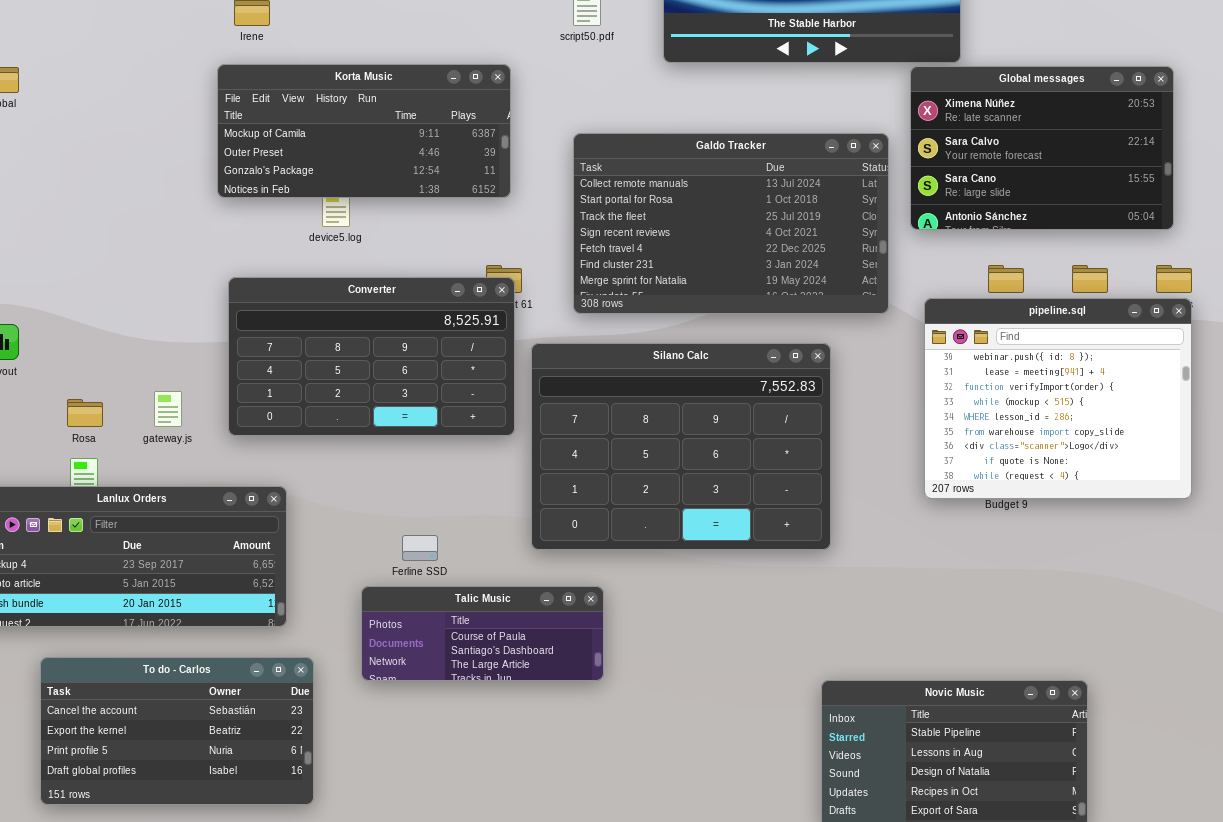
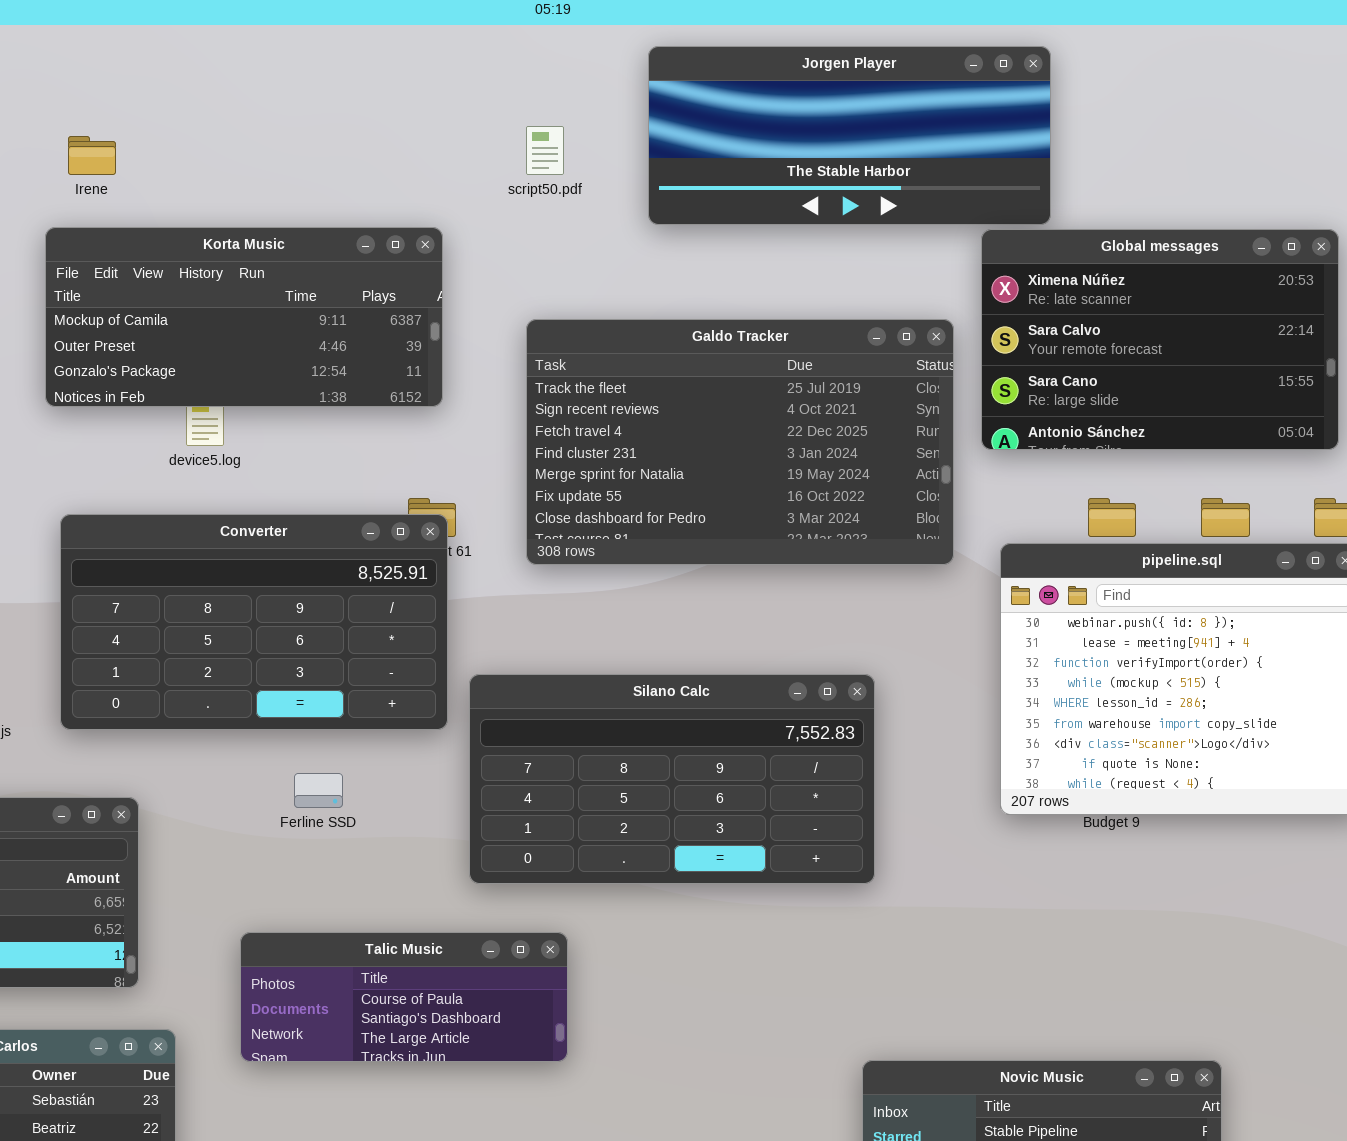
Galdo Tracker: [573,133,889,314] -> [526,319,954,565], scrolled down 2 rows
Silano Calc: [531,343,831,550] -> [469,674,875,884], resized
Ferline SSD: [402,535,438,561] -> [294,773,343,808], moved

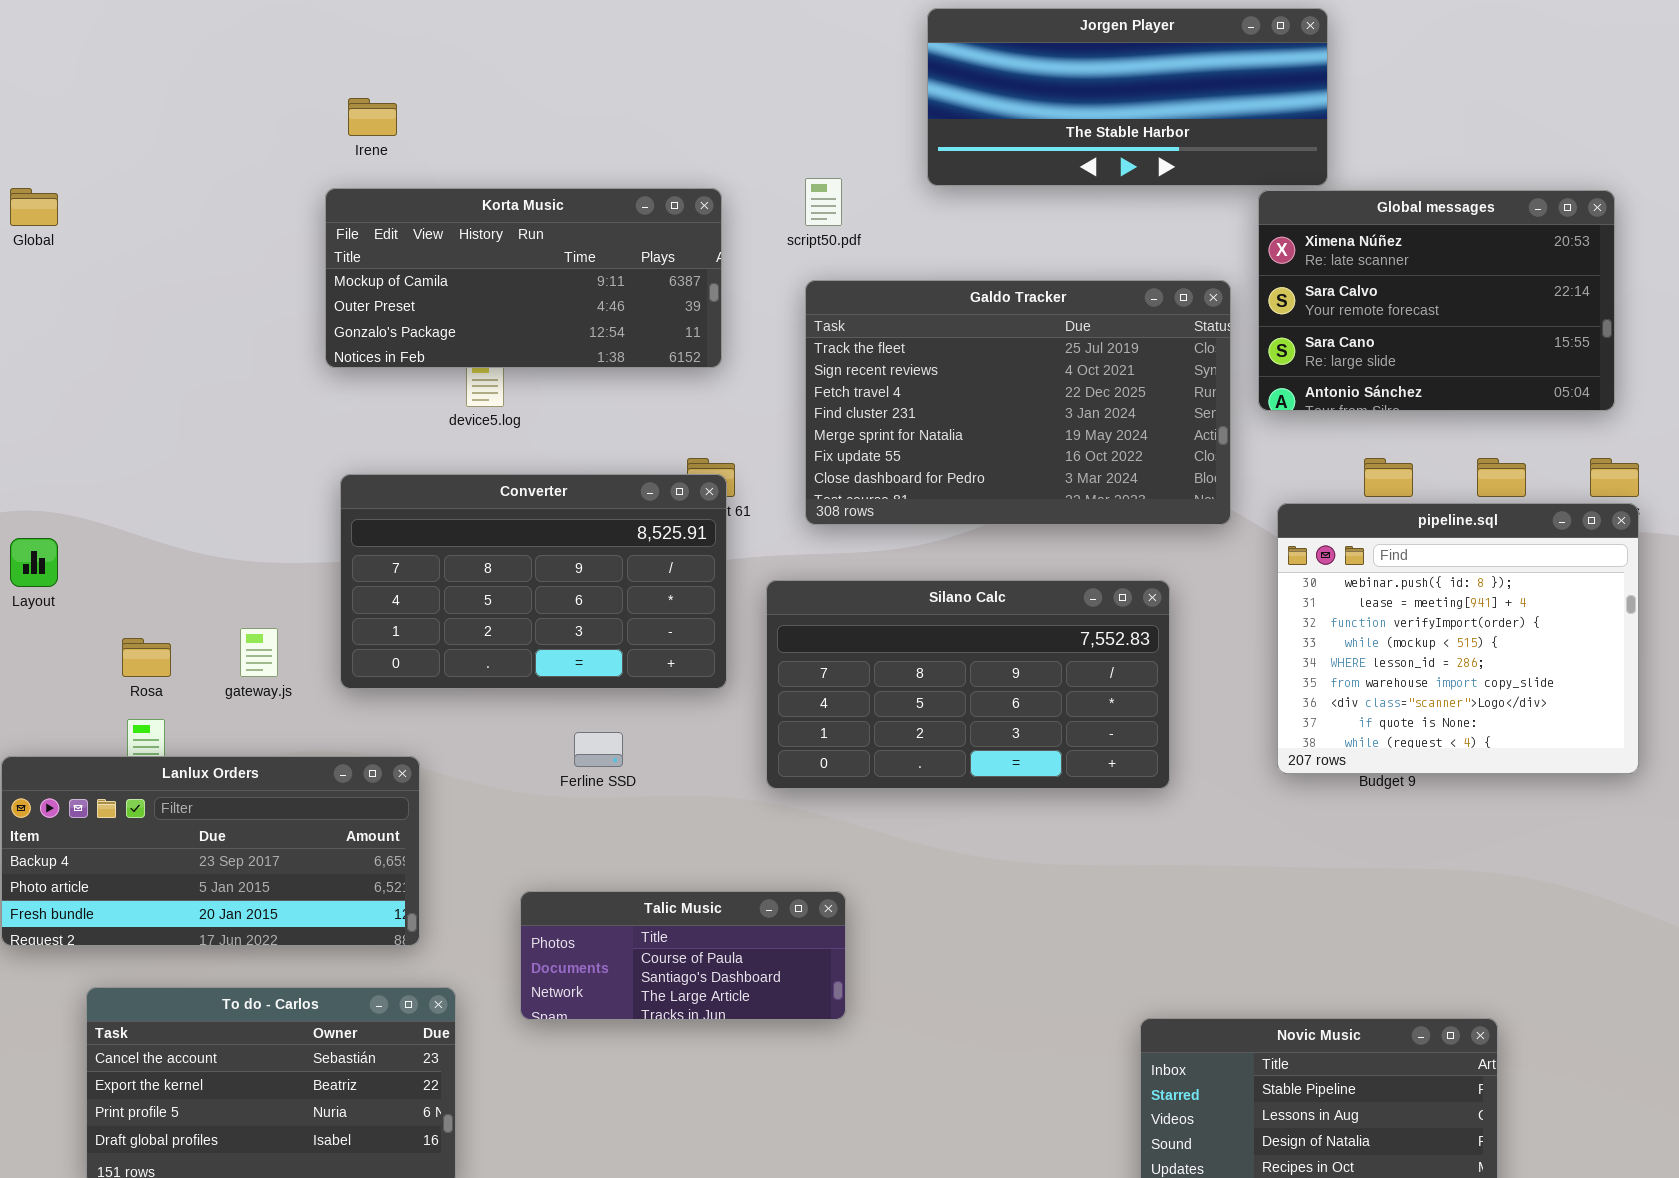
script50.pdf: [526,126,564,175] -> [805,178,842,226], moved
Silano Calc: [469,674,875,884] -> [766,580,1170,789], moved

